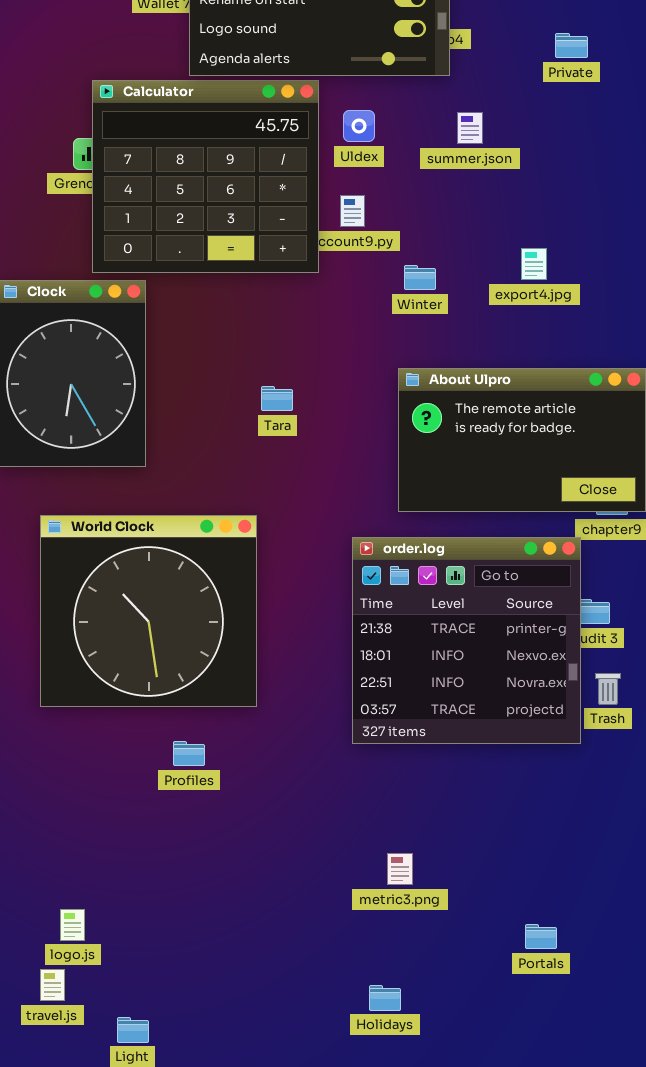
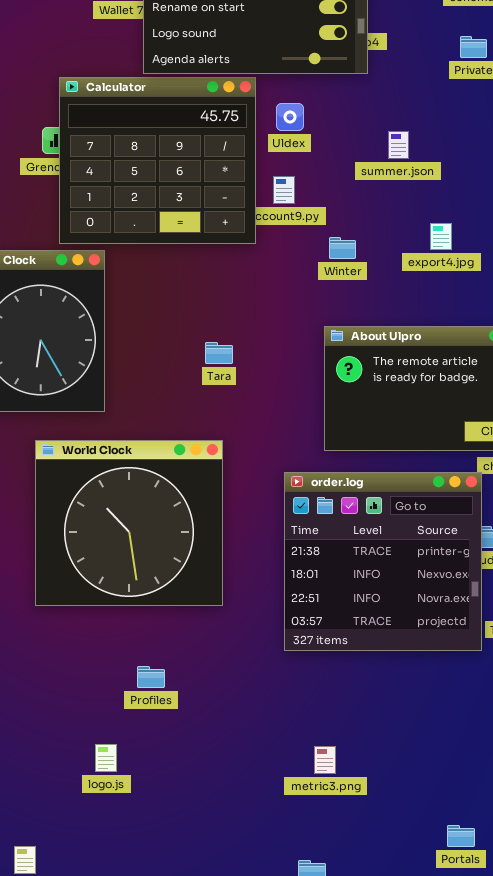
summer.json: [457,112,483,144] -> [388,131,409,159], moved
World Clock: [40,515,257,707] -> [35,440,223,606], moved
Profiles: [173,741,205,766] -> [137,666,165,688], moved
logo.js: [60,909,85,941] -> [95,744,117,772], moved
Portals: [525,924,557,949] -> [447,825,475,847], moved

